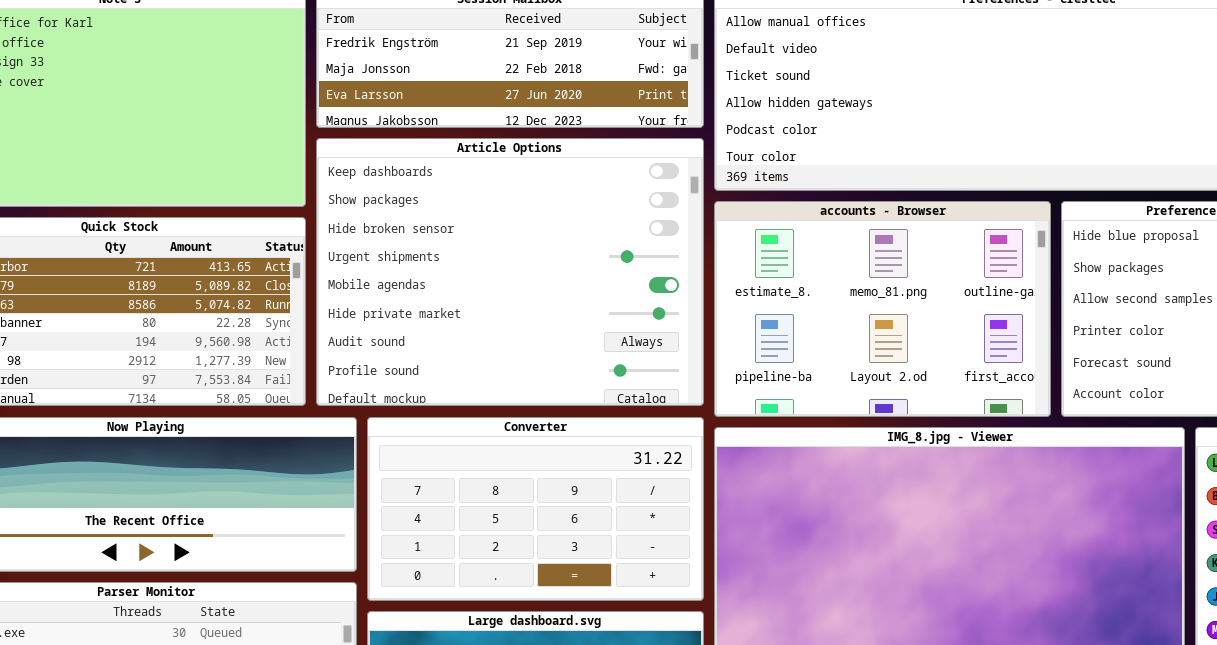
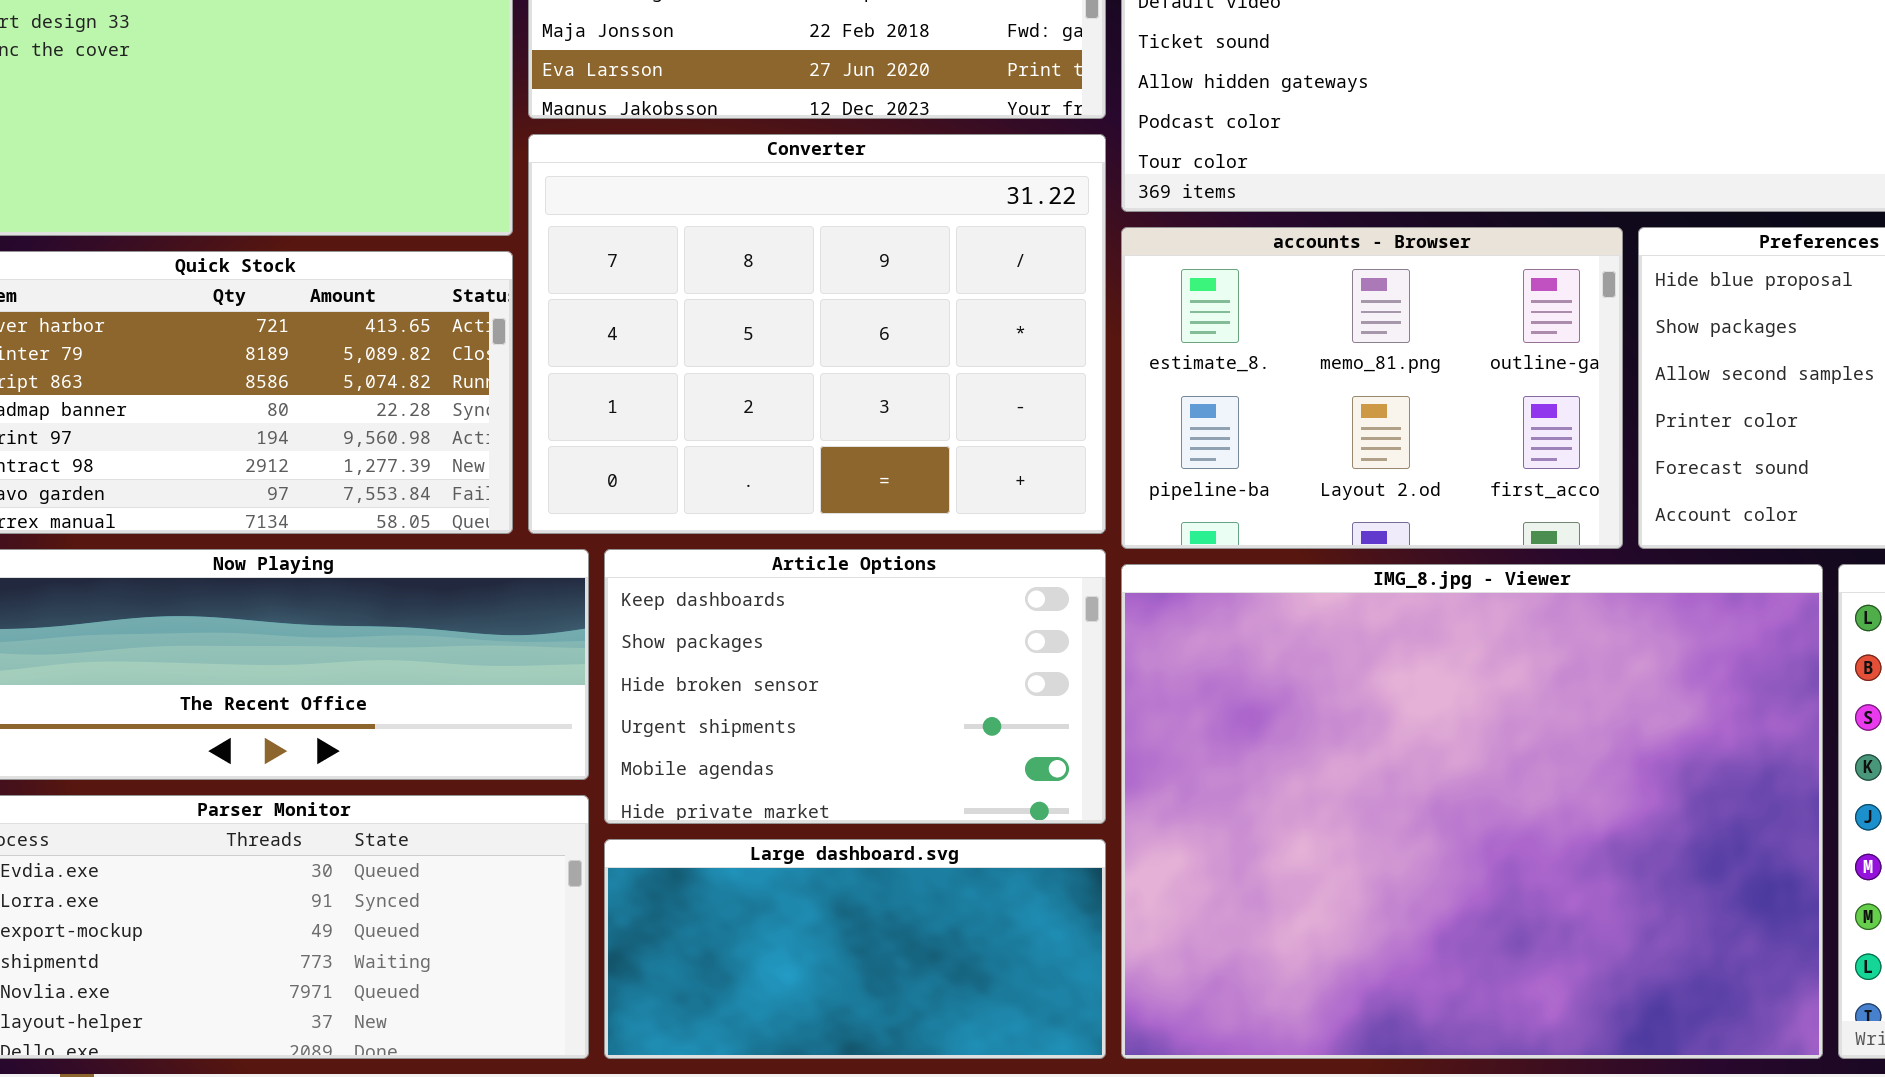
Article Options: [316,138,704,406] -> [604,549,1106,824], moved, resized
Converter: [367,417,704,601] -> [528,134,1106,534], moved, resized

